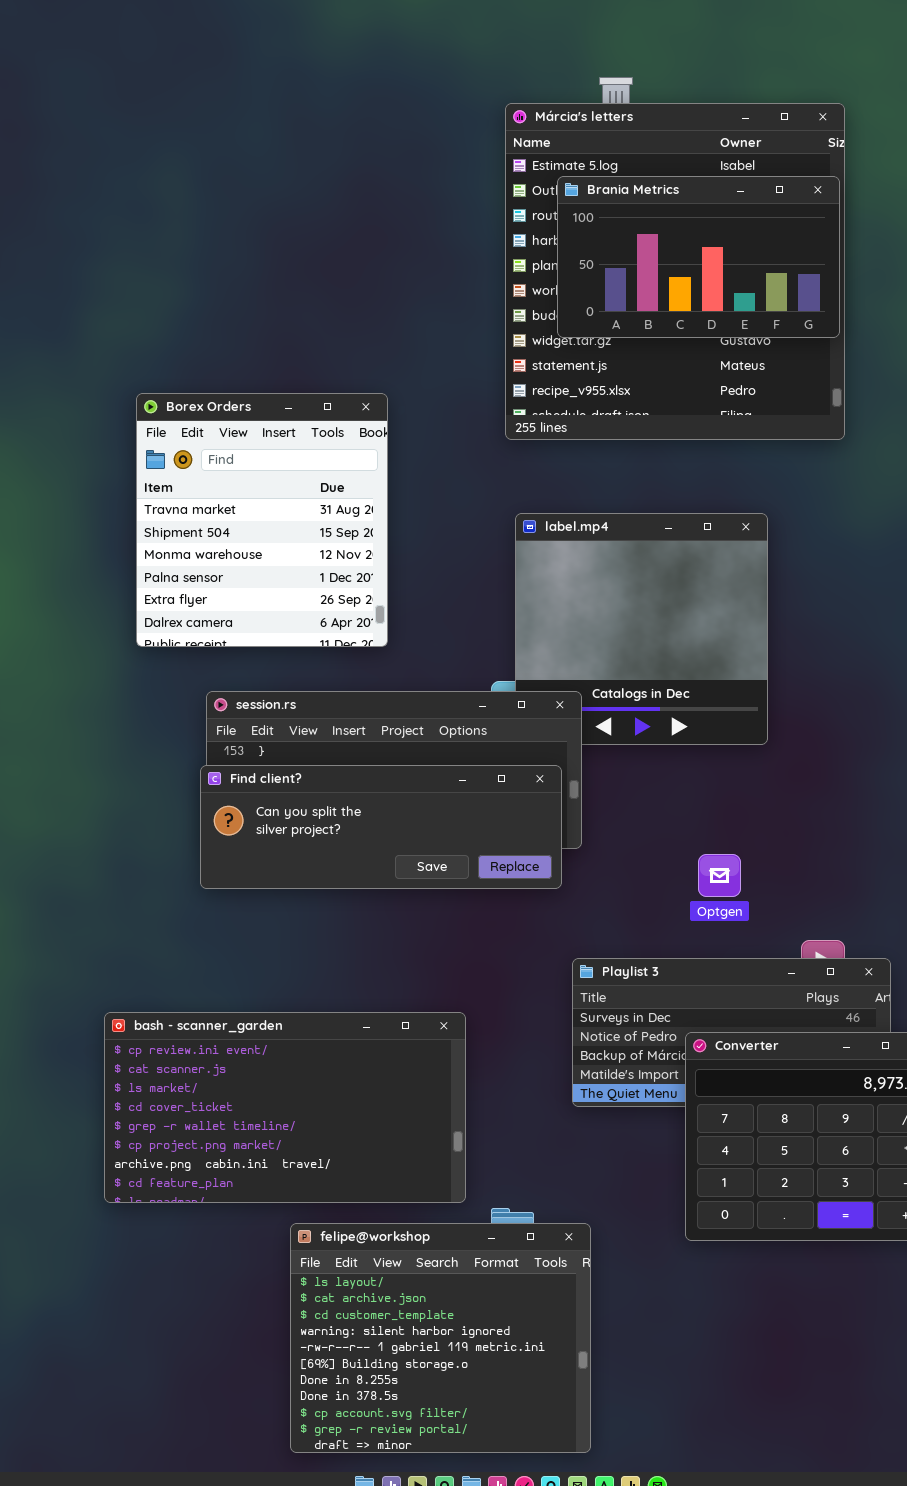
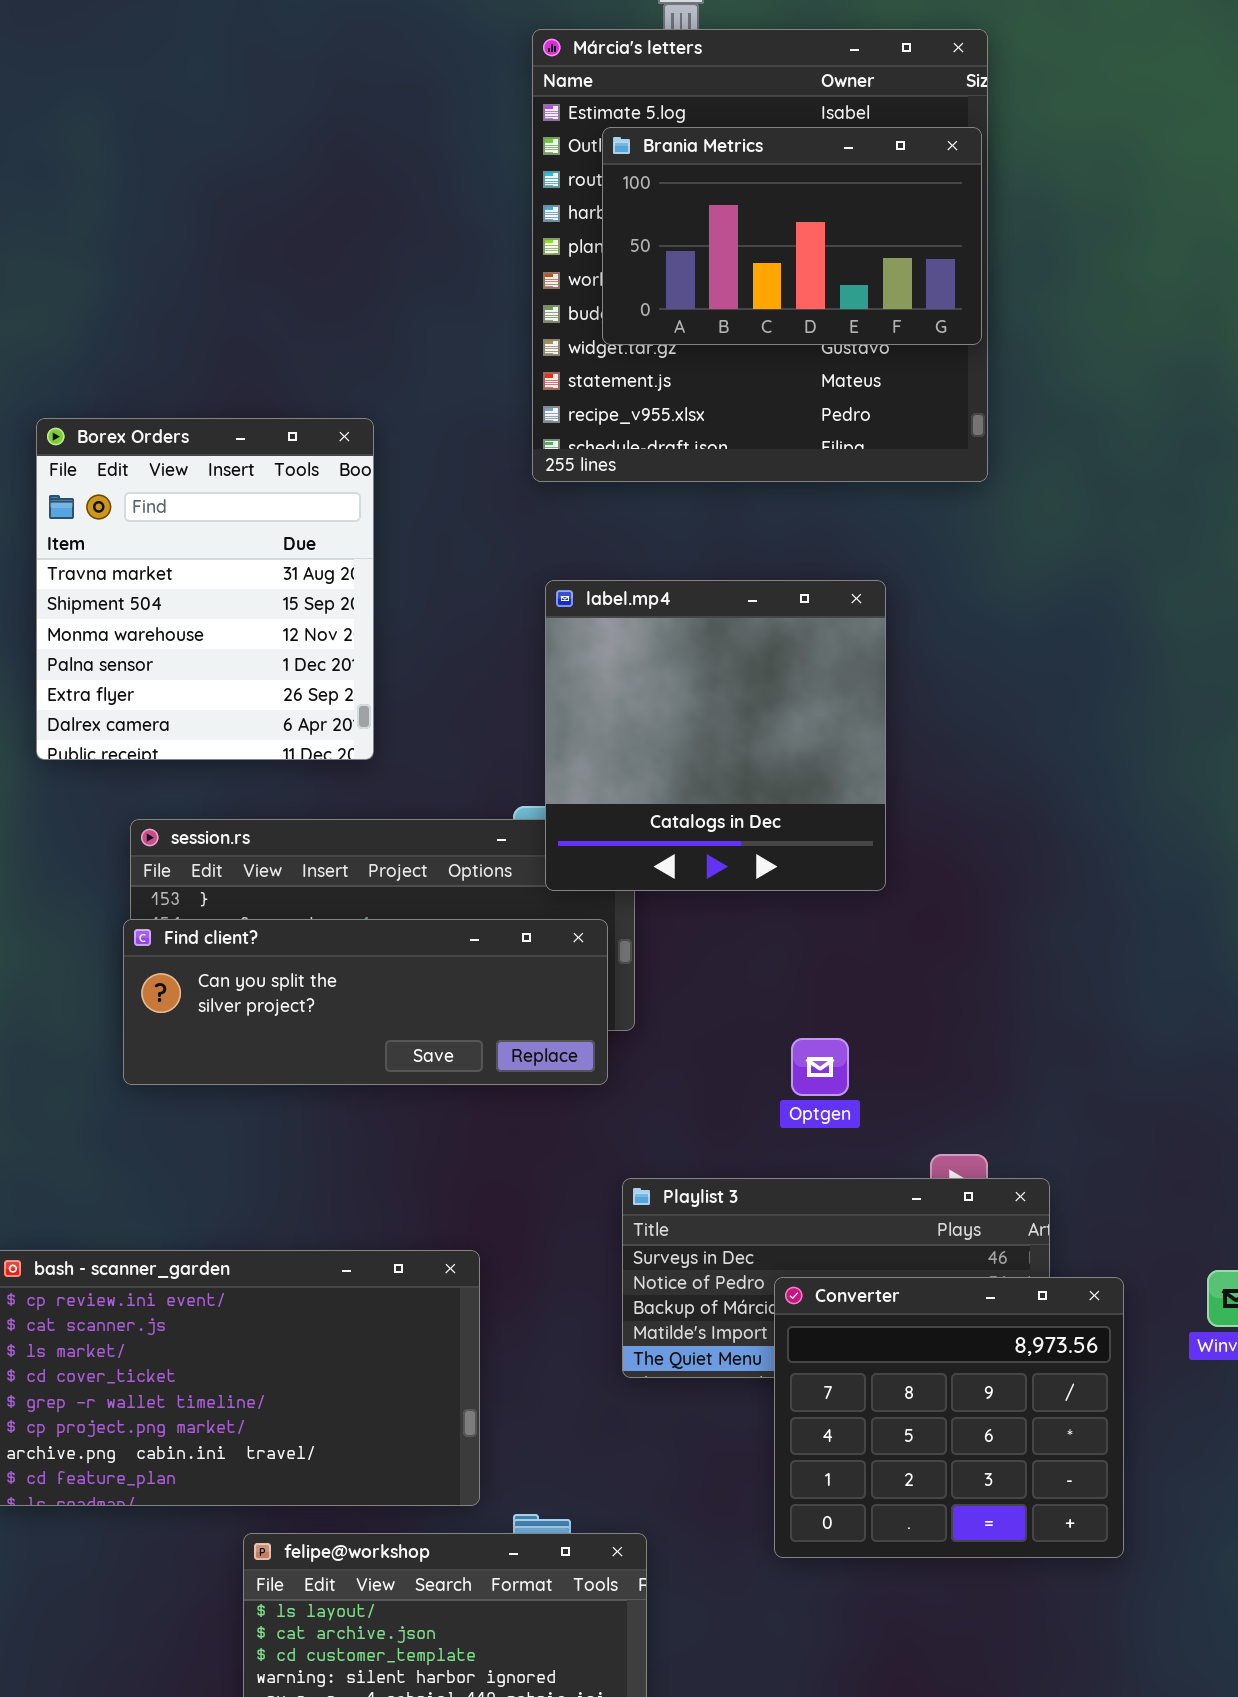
label.mp4: [515,513,768,745] -> [545,580,886,891], raised

